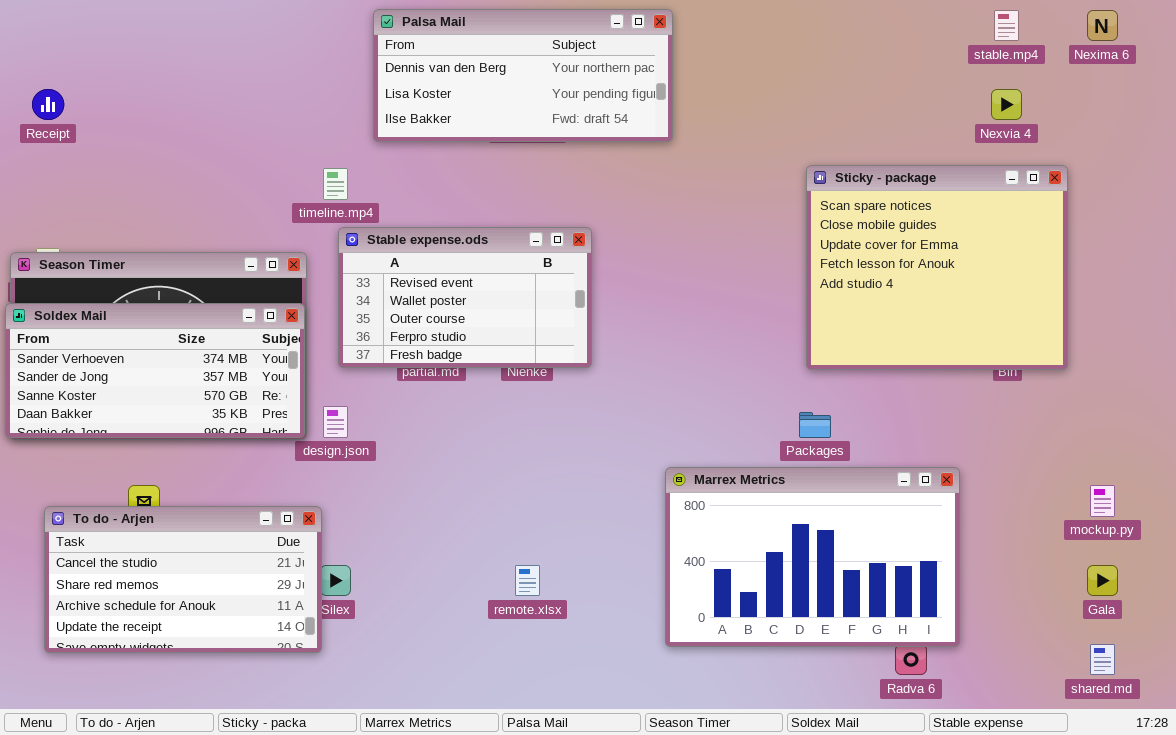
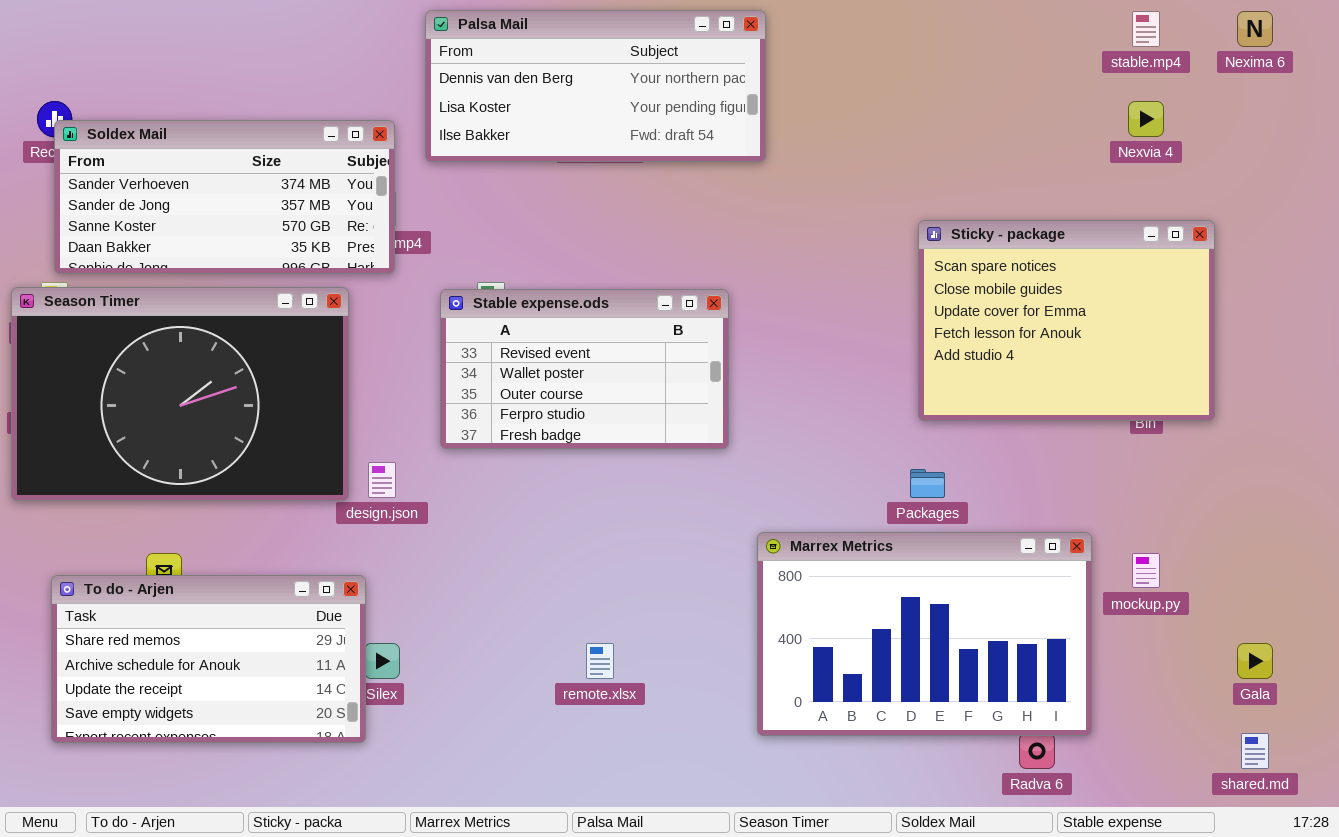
Sticky - package: [806,165,1068,370] -> [918,220,1215,421], resized
Stable expense.ods: [338,227,592,368] -> [440,289,729,449], moved
Soldex Mail: [5,303,305,438] -> [54,120,395,274], moved
mockup.py: [1090,485,1115,517] -> [1132,553,1160,588], moved
To do - Arjen: [44,506,322,653] -> [51,575,366,743], scrolled down 1 row

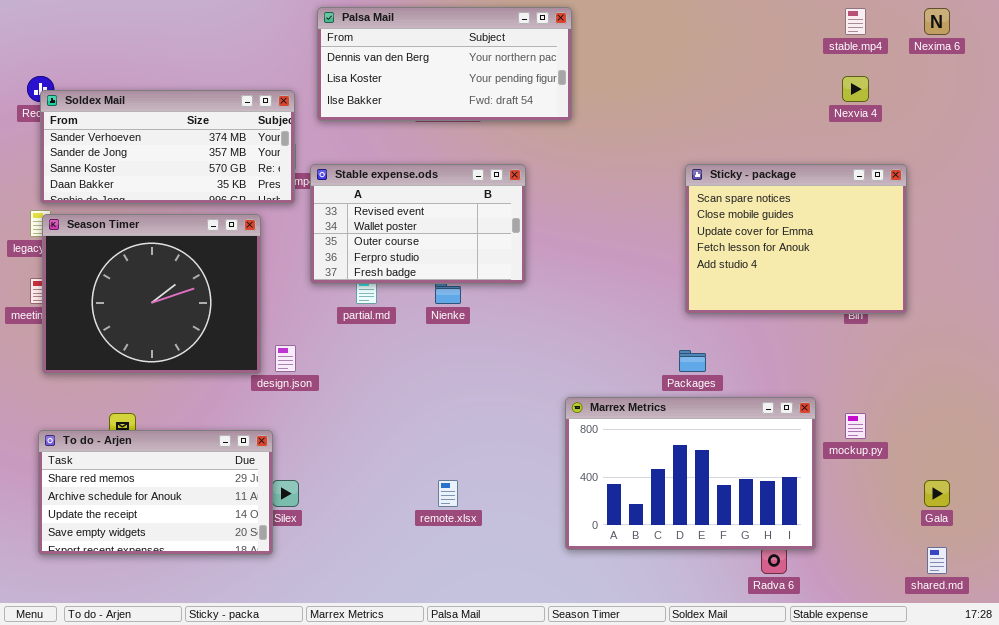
Season Timer: [11,287,349,501] -> [42,214,261,374], resized
Stable expense.ods: [440,289,729,449] -> [310,164,526,284], moved

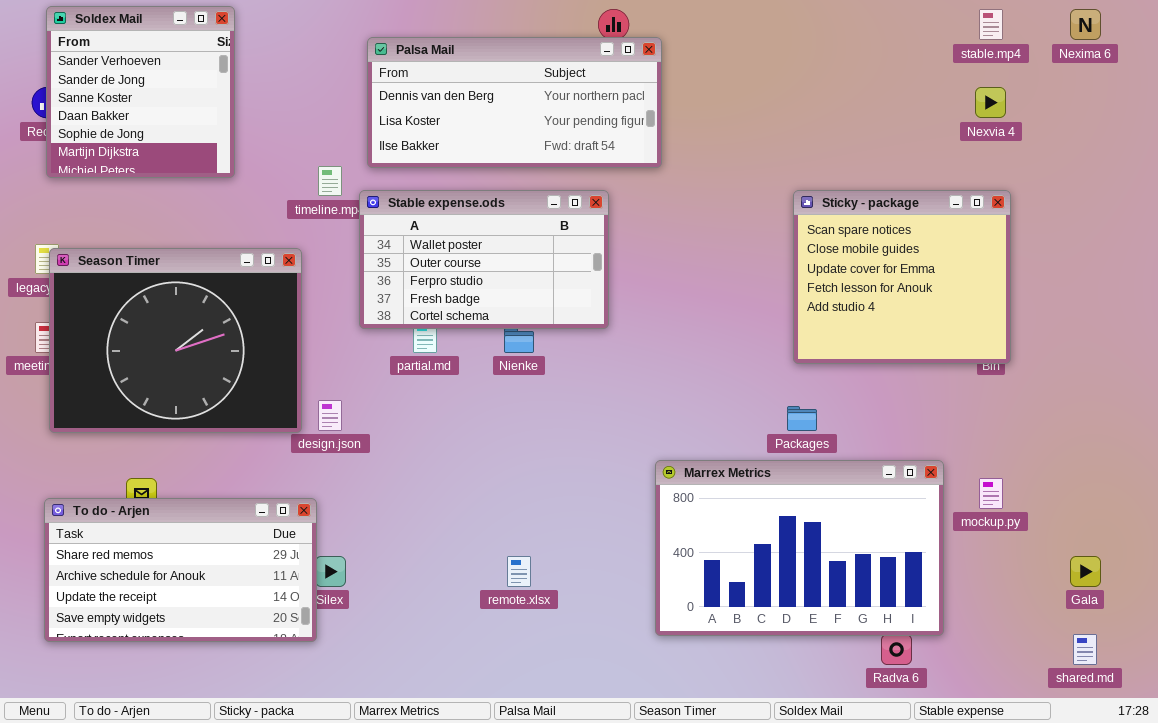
Palsa Mail: [317,7,572,121] -> [367,37,662,168], moved
Soldex Mail: [40,90,295,204] -> [46,6,235,178], moved, resized
Stable expense.ods: [310,164,526,284] -> [359,190,609,329], scrolled down 1 row
Sticky - package: [685,164,907,314] -> [793,190,1011,364], resized

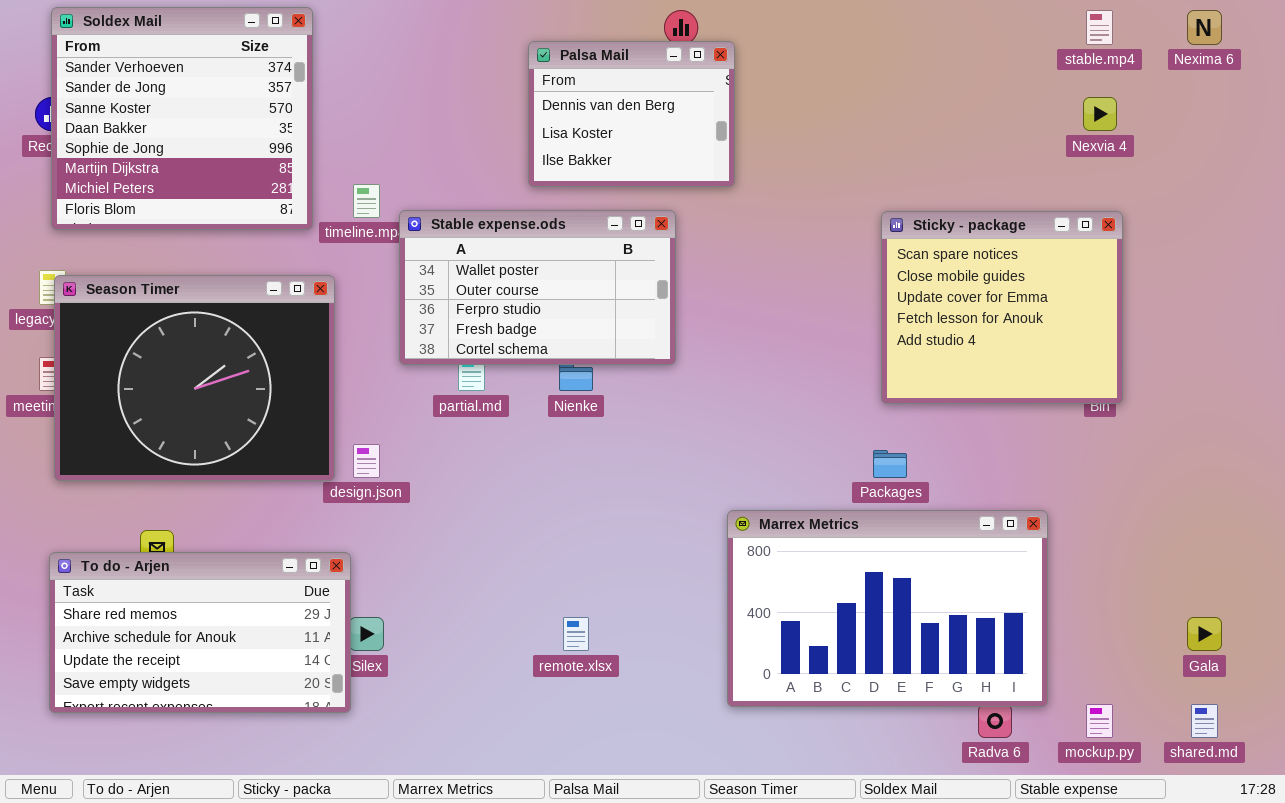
Soldex Mail: [46,6,235,178] -> [51,7,313,230], resized
Palsa Mail: [367,37,662,168] -> [528,41,735,187], resized
mockup.py: [979,478,1003,509] -> [1086,704,1113,738], moved

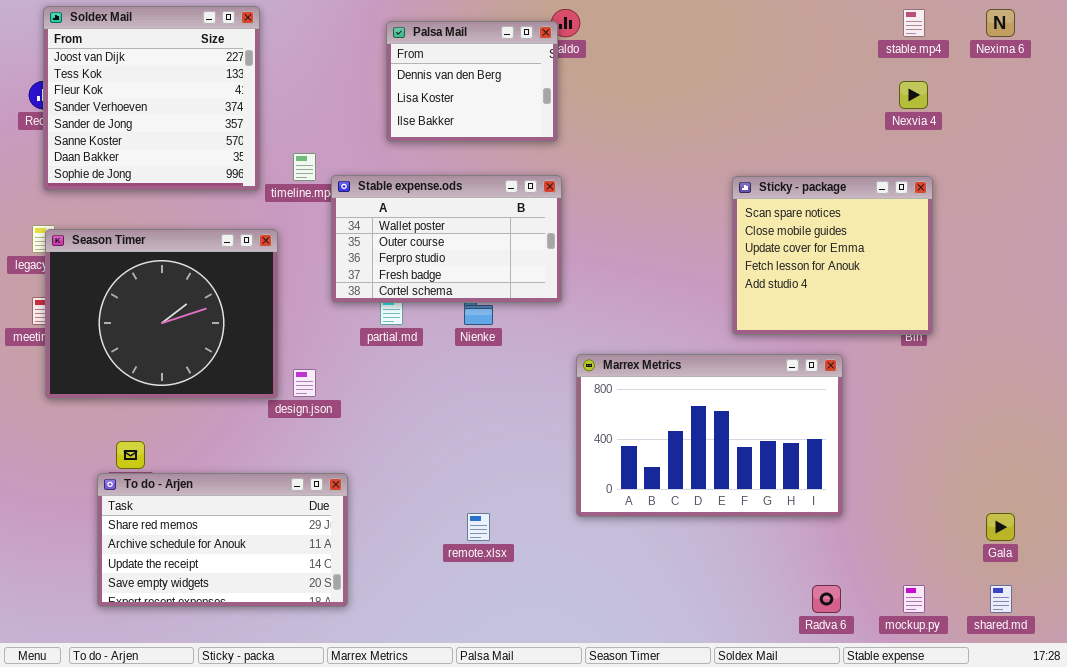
Soldex Mail: [51,7,313,230] -> [43,6,260,191], scrolled up 3 rows
Palsa Mail: [528,41,735,187] -> [386,21,558,142], moved
Marrex Metrics: [727,510,1048,707] -> [576,354,843,517], moved
To do - Arjen: [49,552,351,713] -> [97,473,348,607], moved

